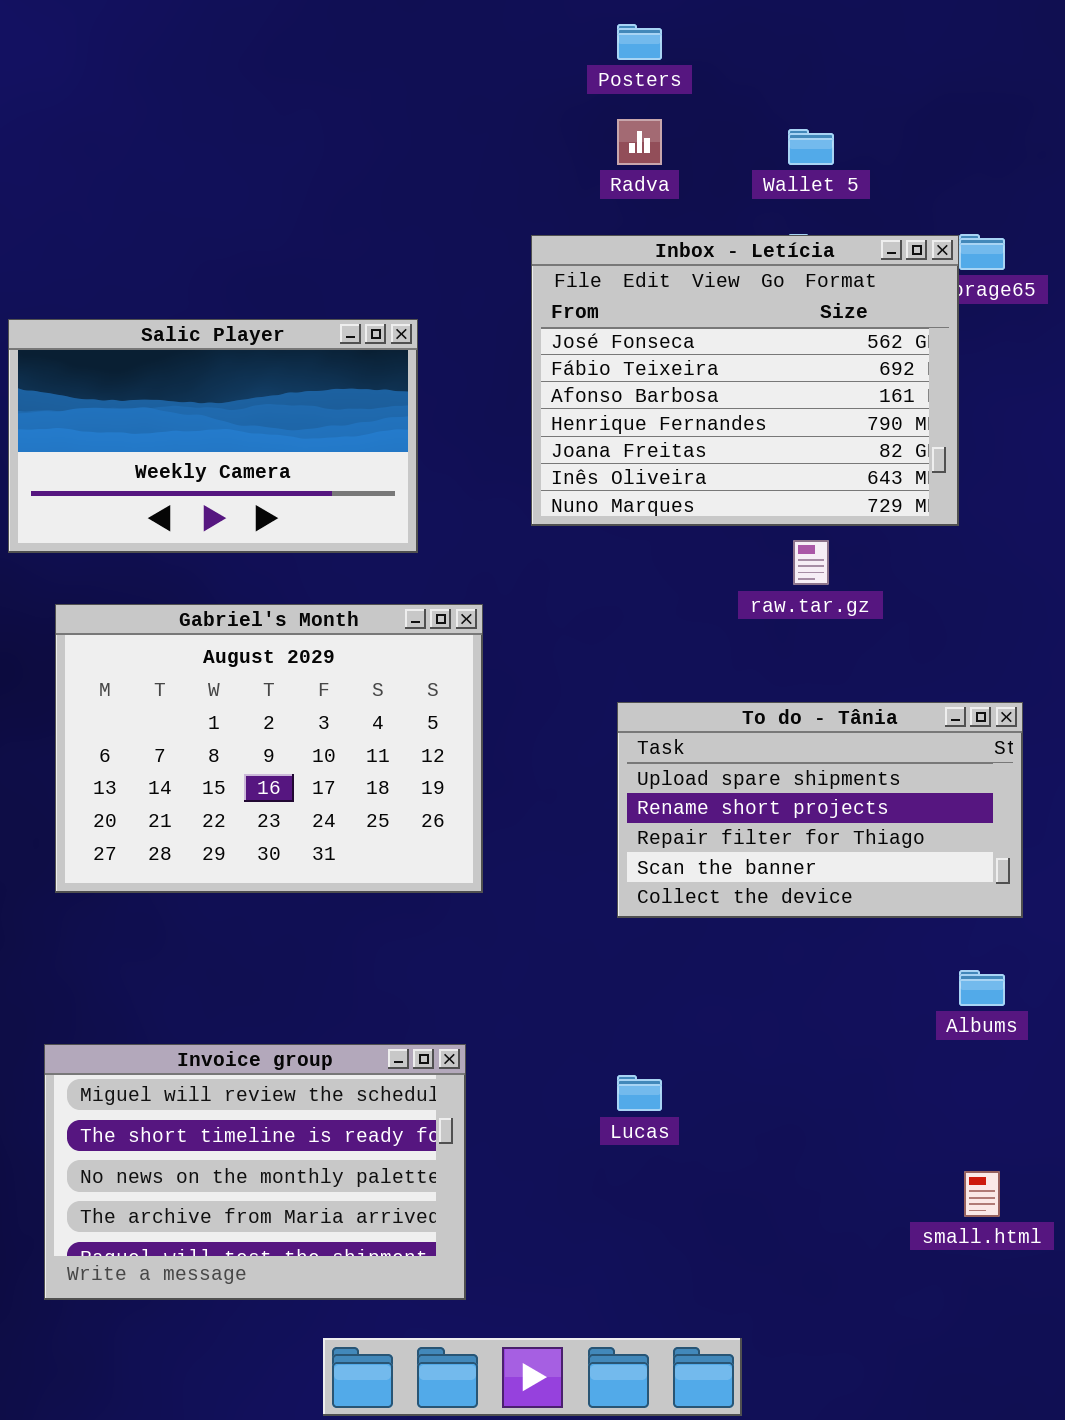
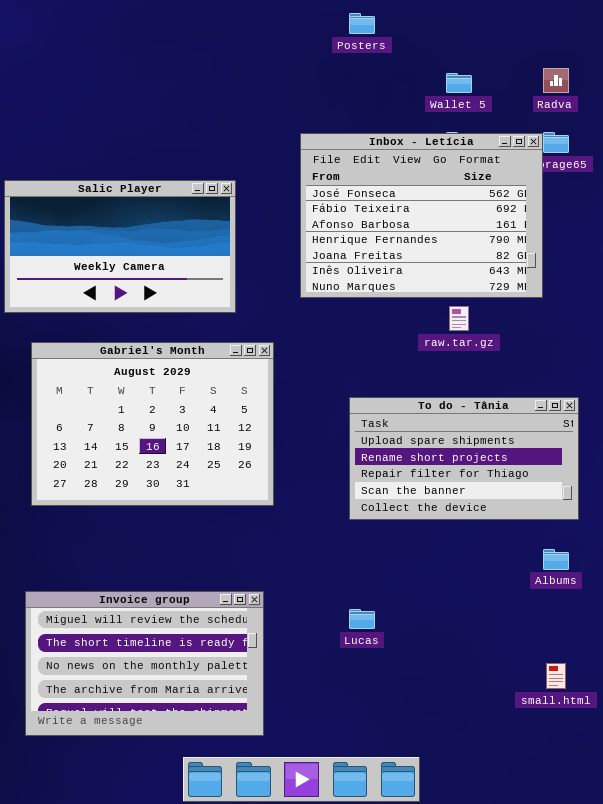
Radva: [617,119,662,165] -> [543,68,569,93], moved

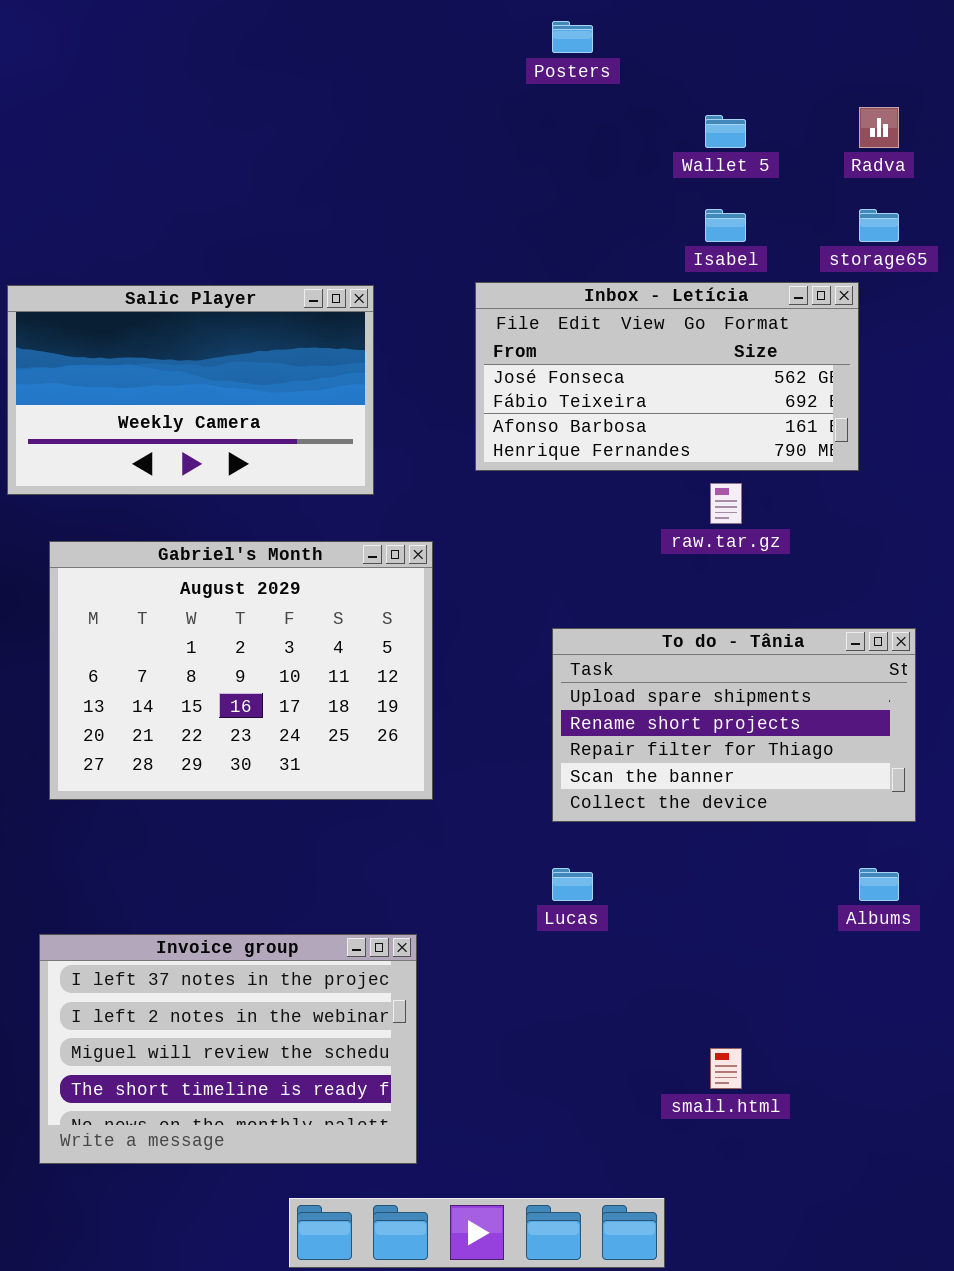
Inbox - Letícia: [300,133,543,298] -> [475,282,859,471], resized
Invoice group: [25,591,264,736] -> [39,934,417,1164], scrolled up 2 rows
Lucas: [349,609,375,629] -> [552,868,593,901], moved
small.html: [546,663,566,689] -> [710,1048,742,1089], moved

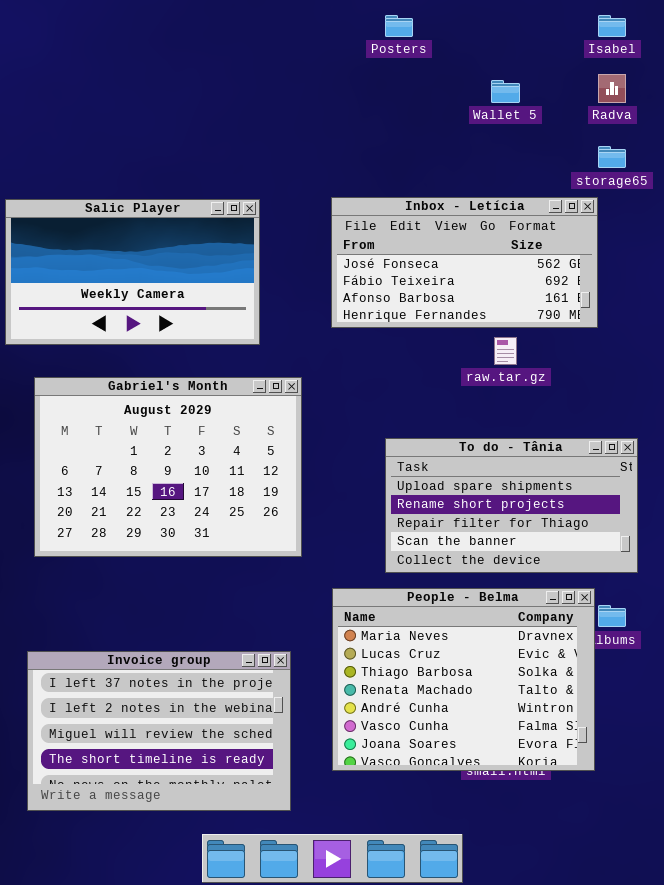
Isabel: [705,209,746,242] -> [598,15,626,37], moved
People - Belma: none -> [332,588,595,771], opened

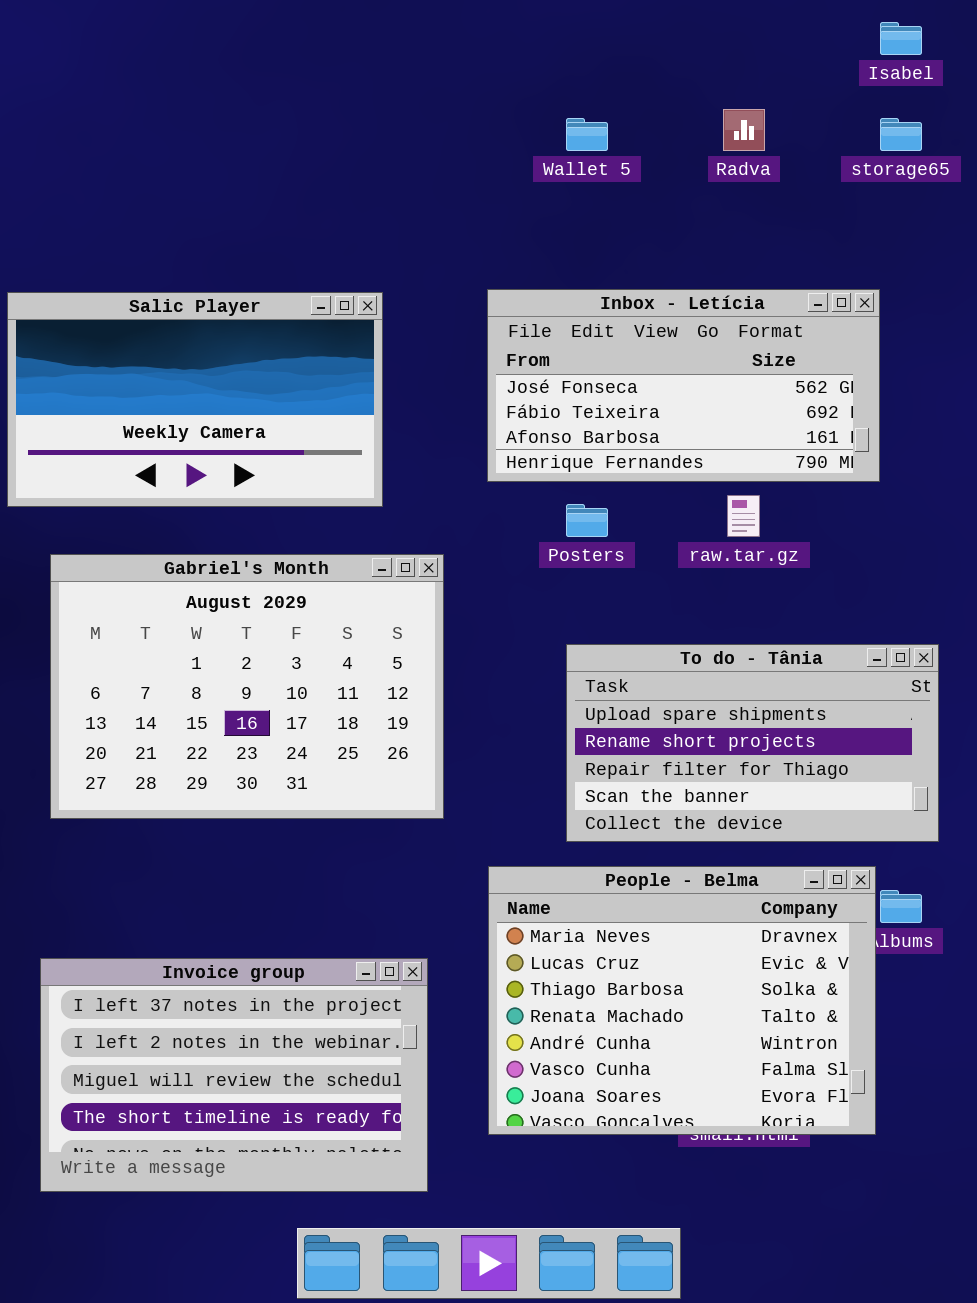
Posters: [385,15,413,37] -> [566,504,608,537], moved
Radva: [598,74,626,103] -> [723,109,765,151], moved
Wallet 5: [491,80,520,103] -> [566,118,608,151], moved
storage65: [598,146,626,168] -> [880,118,922,151], moved

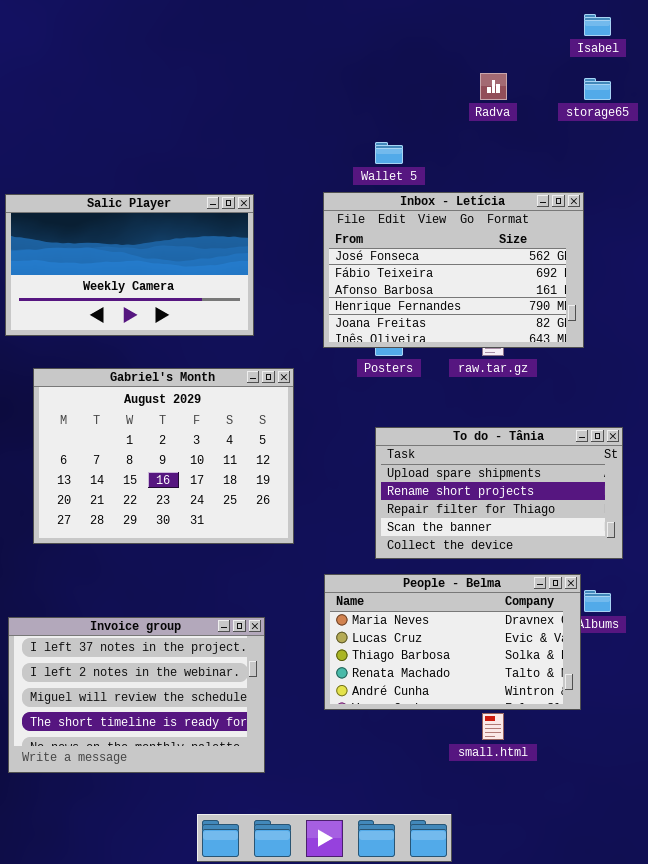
Wallet 5: [566,118,608,151] -> [375,142,403,164], moved
Inbox - Letícia: [487,289,880,482] -> [323,192,584,348], resized
People - Belma: [488,866,876,1135] -> [324,574,581,710], resized
Invoice group: [40,958,428,1192] -> [8,617,265,773], moved

